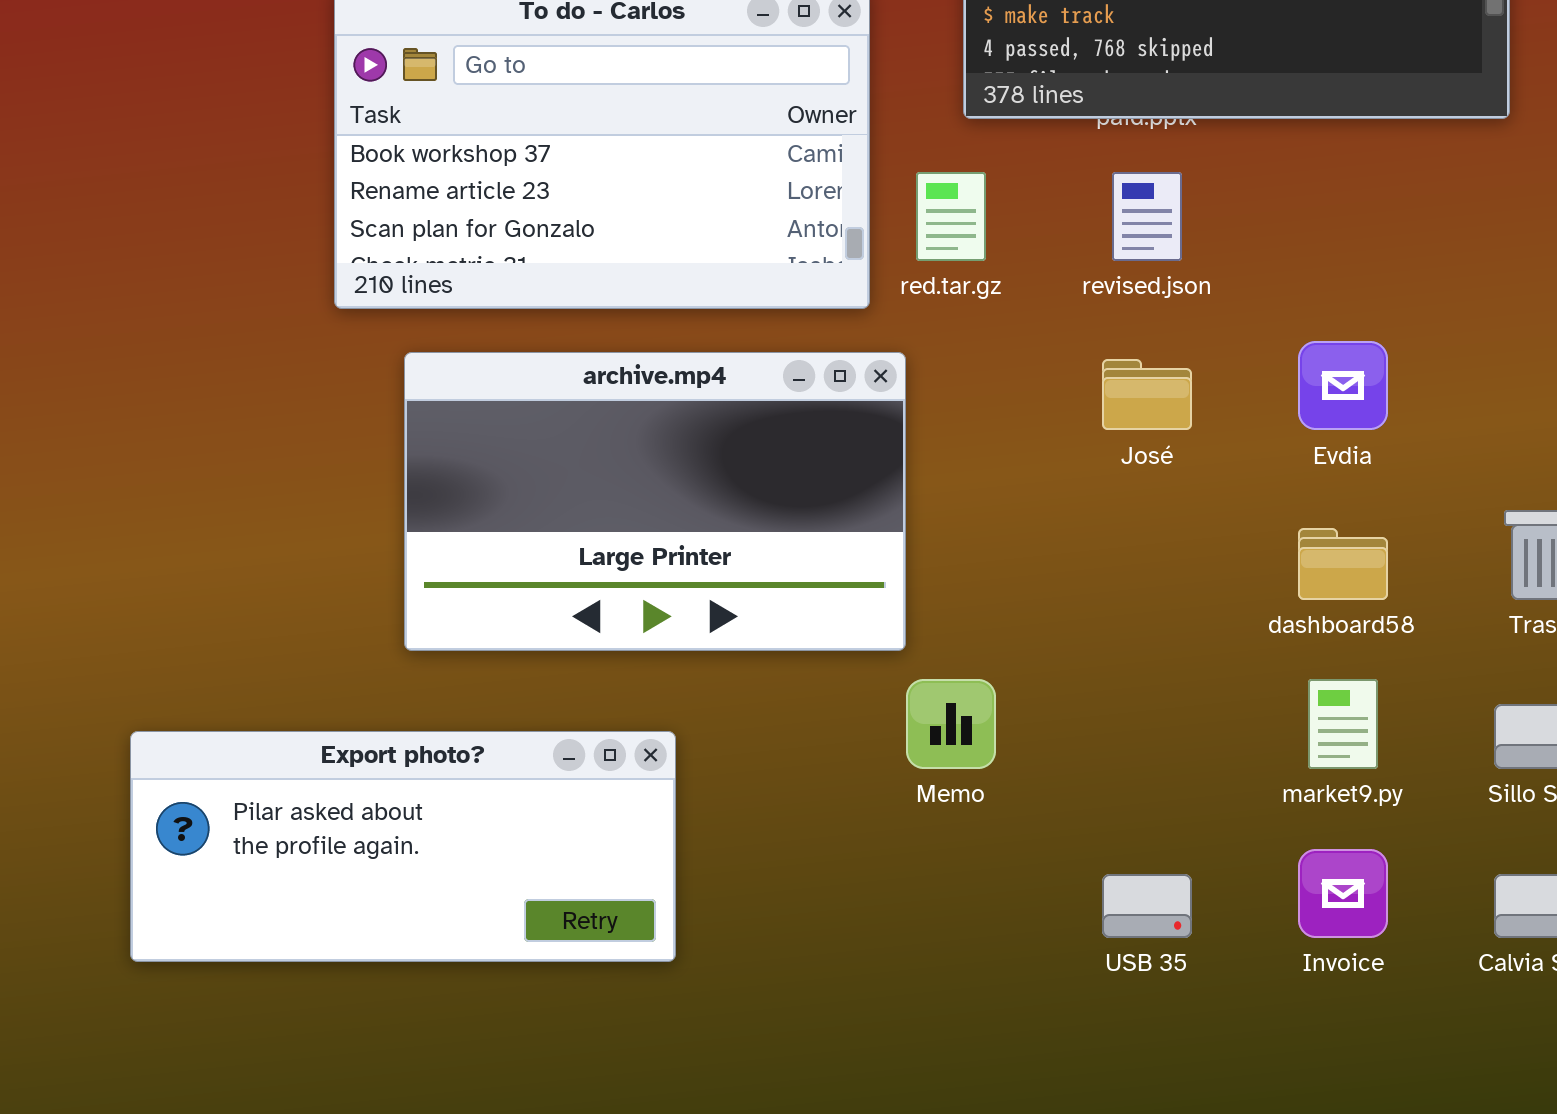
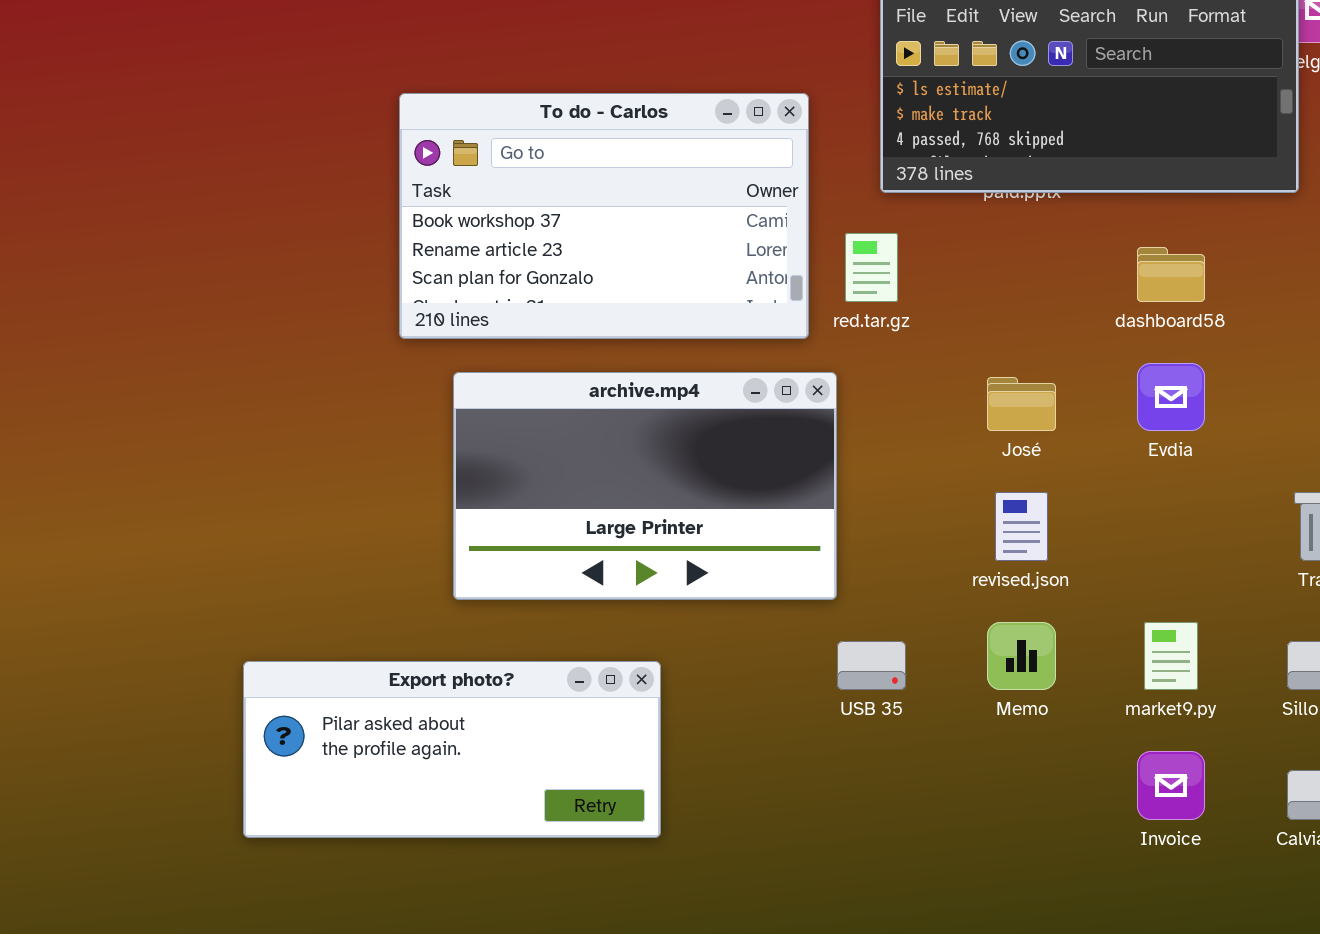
revised.json: [1112,172,1182,261] -> [995,492,1048,561], moved
dashboard58: [1298,528,1388,600] -> [1137,247,1205,302], moved
Memo: [906,679,996,769] -> [987,622,1056,690], moved
USB 35: [1102,874,1192,938] -> [837,641,906,690], moved

